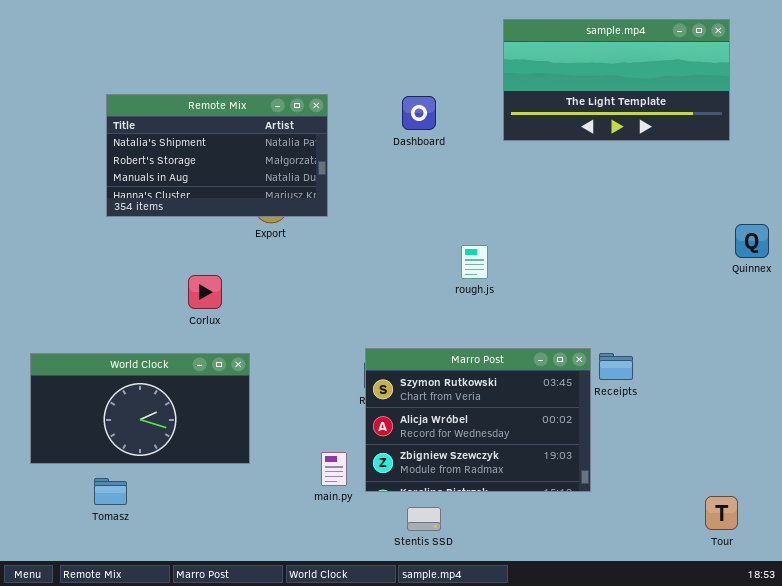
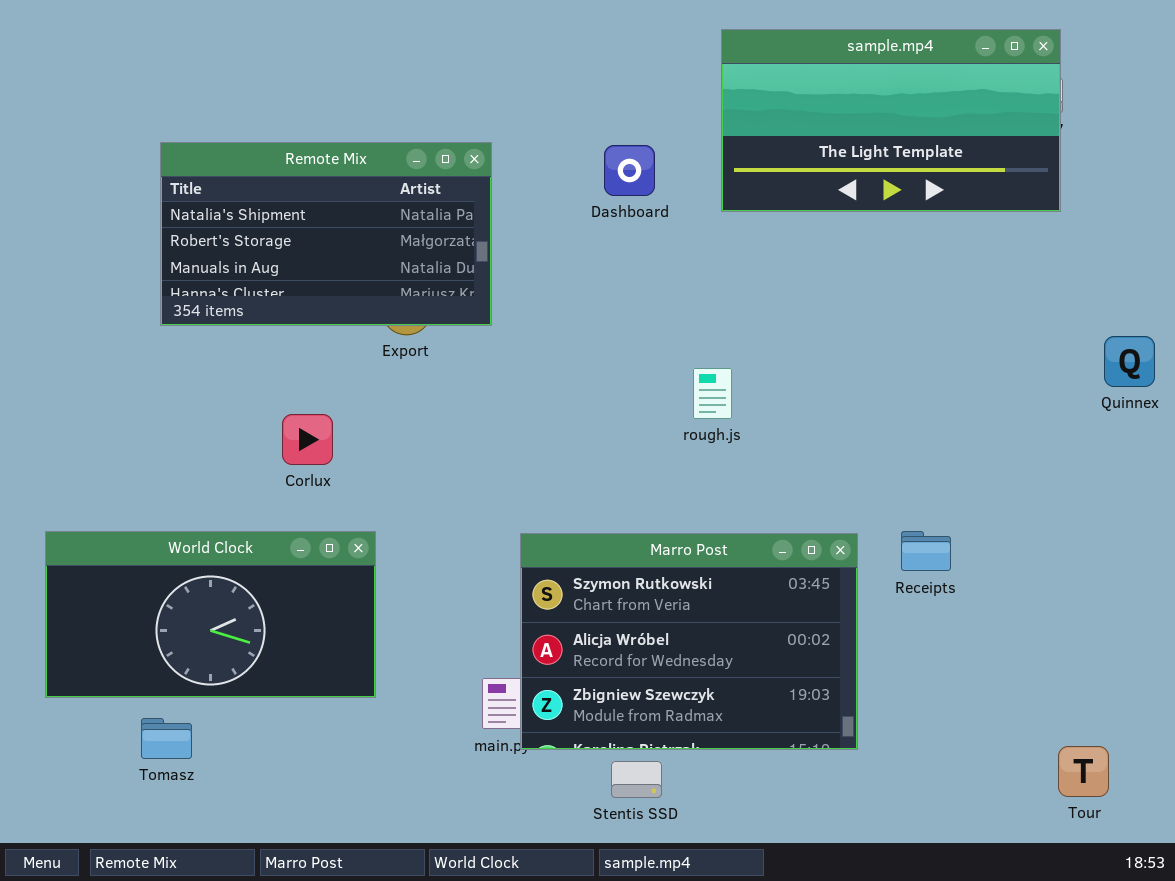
sample.mp4: [503,19,730,141] -> [721,29,1061,212], moved
Marro Post: [365,348,591,492] -> [520,533,858,750], moved

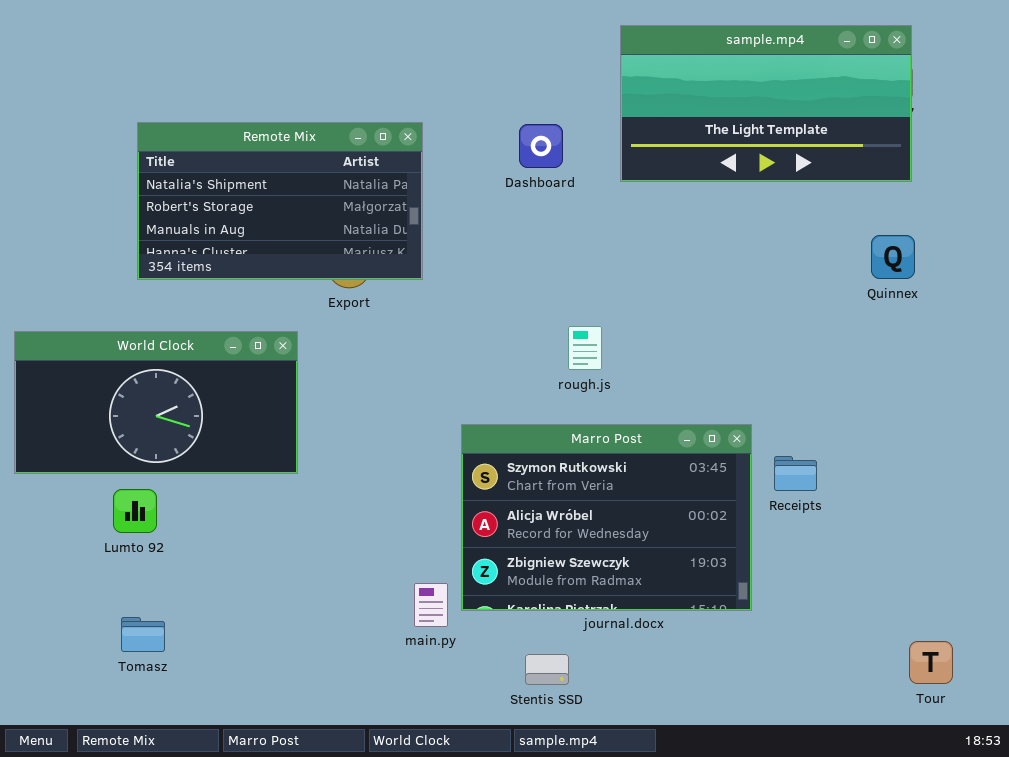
Quinnex: [1104,336,1155,387] -> [871,235,915,279], moved
rough.js: [693,368,732,419] -> [568,326,602,370], moved
World Clock: [45,531,376,698] -> [14,331,298,474], moved
Marro Post: [520,533,858,750] -> [461,424,752,611], moved

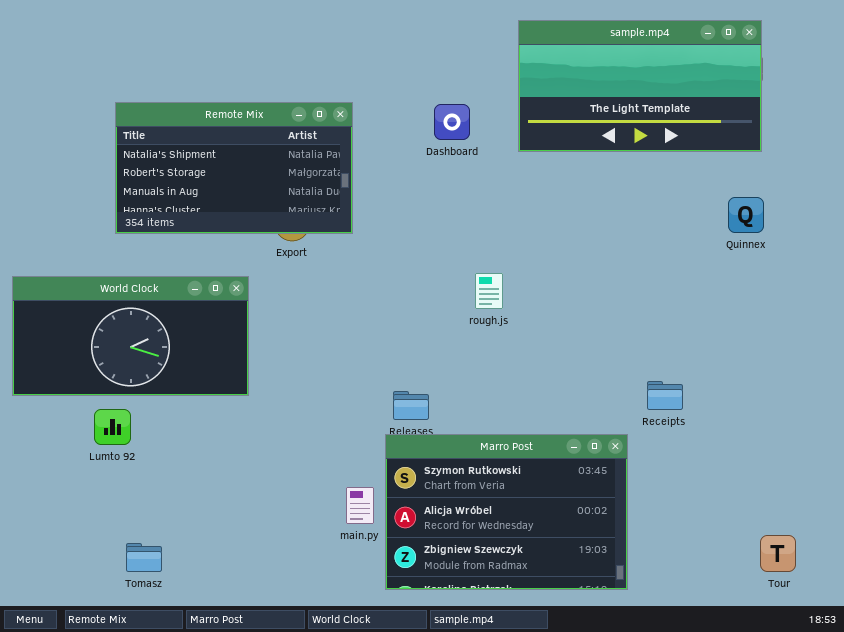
Marro Post: [461,424,752,611] -> [385,434,628,590], moved
Tomasz: [121,617,165,652] -> [126,543,162,572], moved

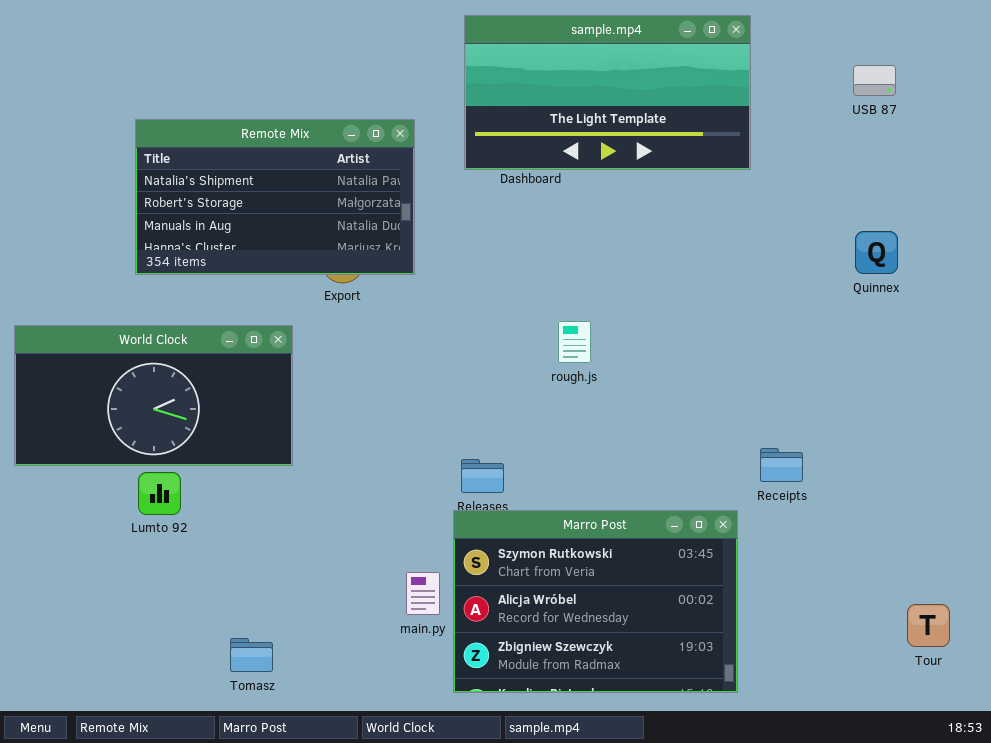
sample.mp4: [518,20,762,152] -> [464,15,751,170], moved
Lumto 92: [94,409,131,445] -> [138,472,181,515], moved
Tour: [760,535,796,572] -> [907,604,950,647], moved
Tomasz: [126,543,162,572] -> [230,638,273,672], moved

